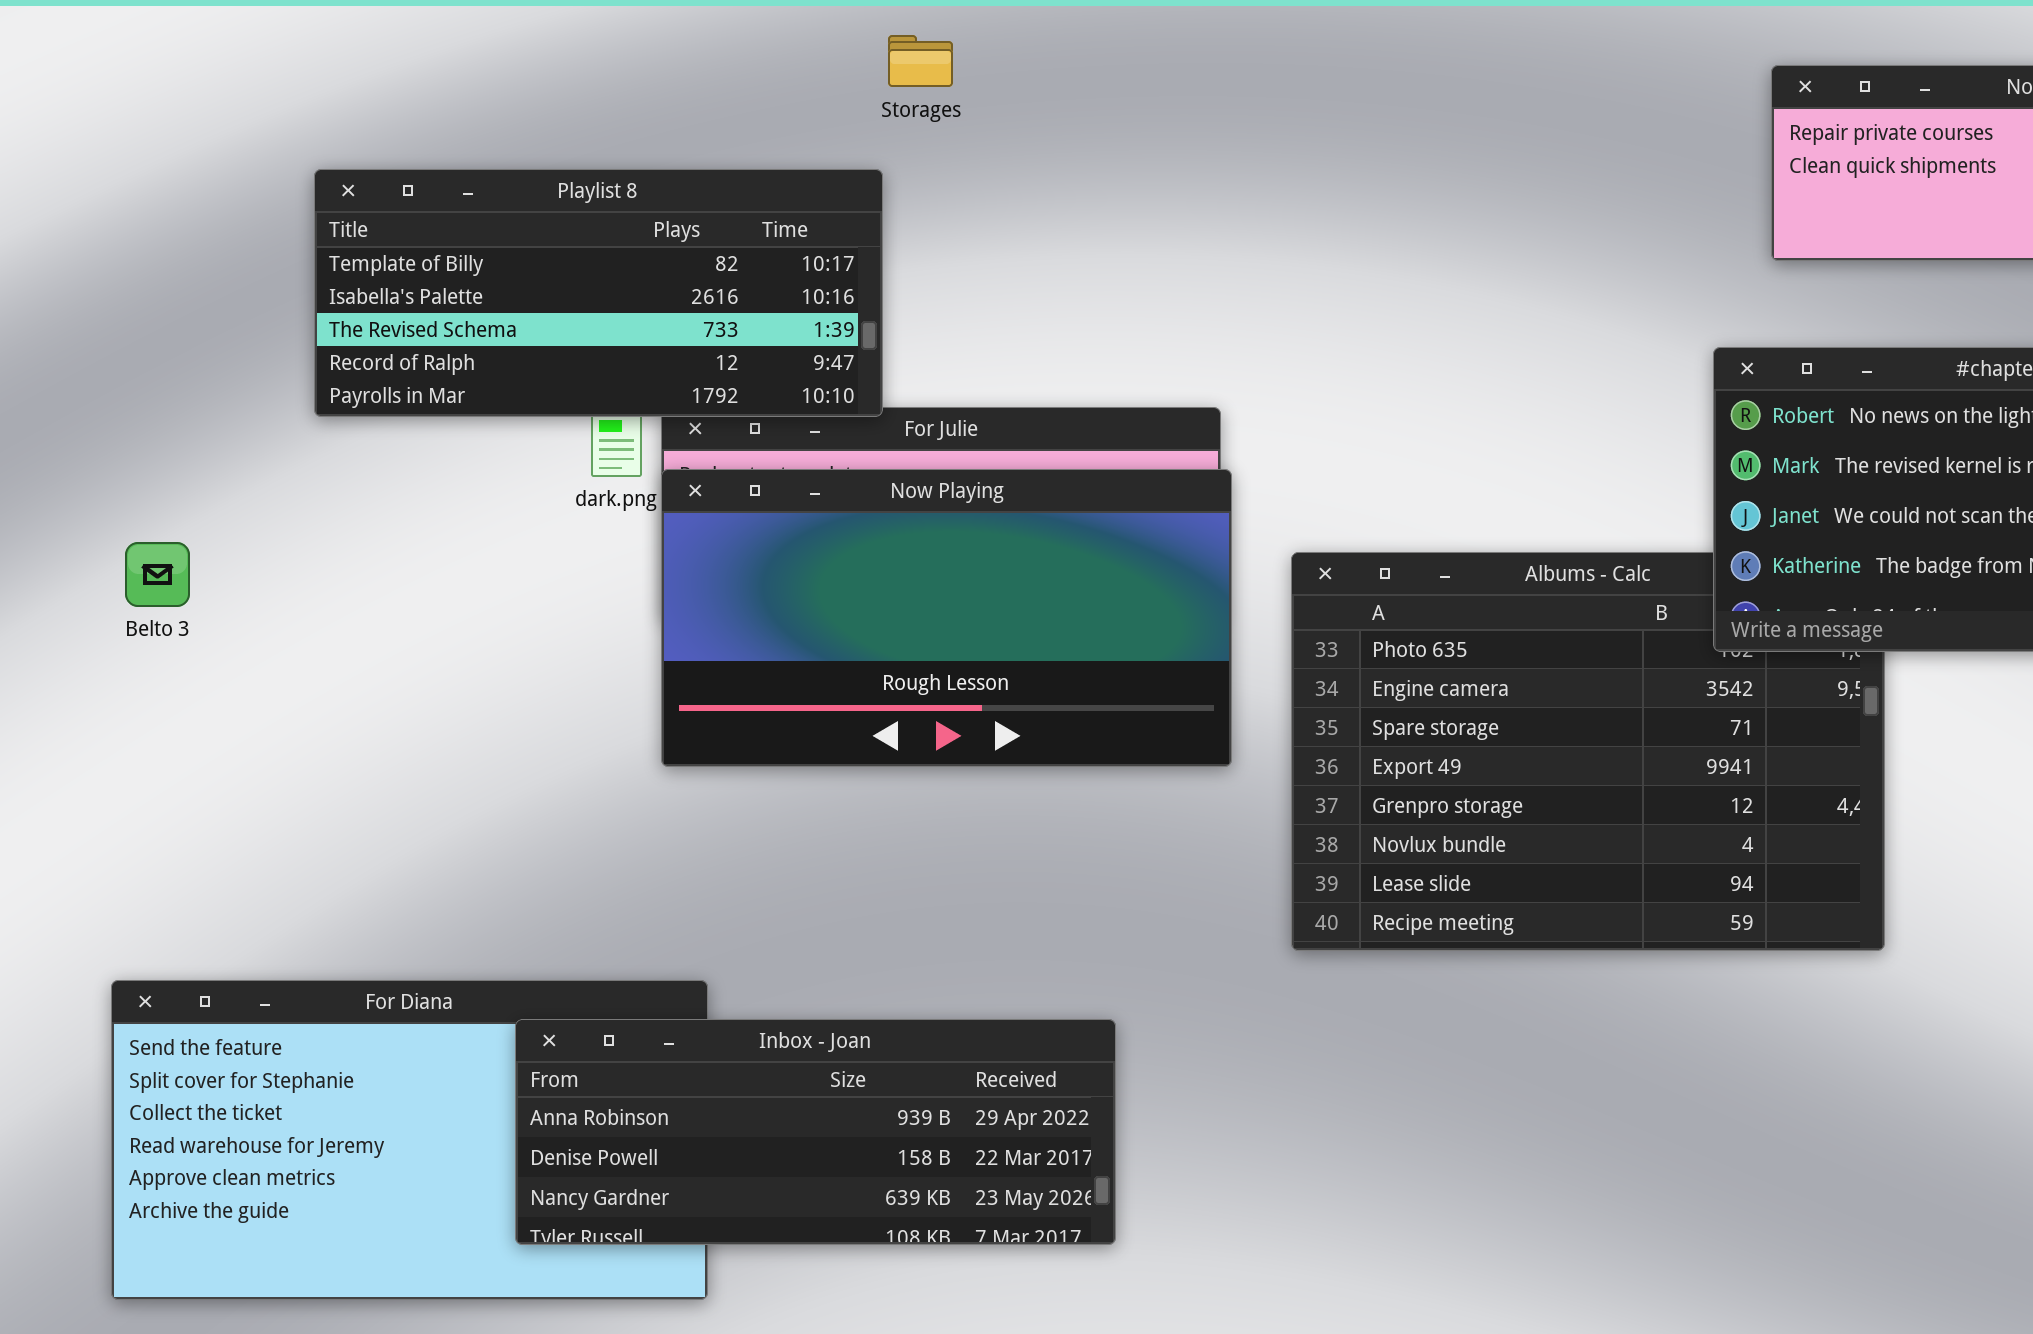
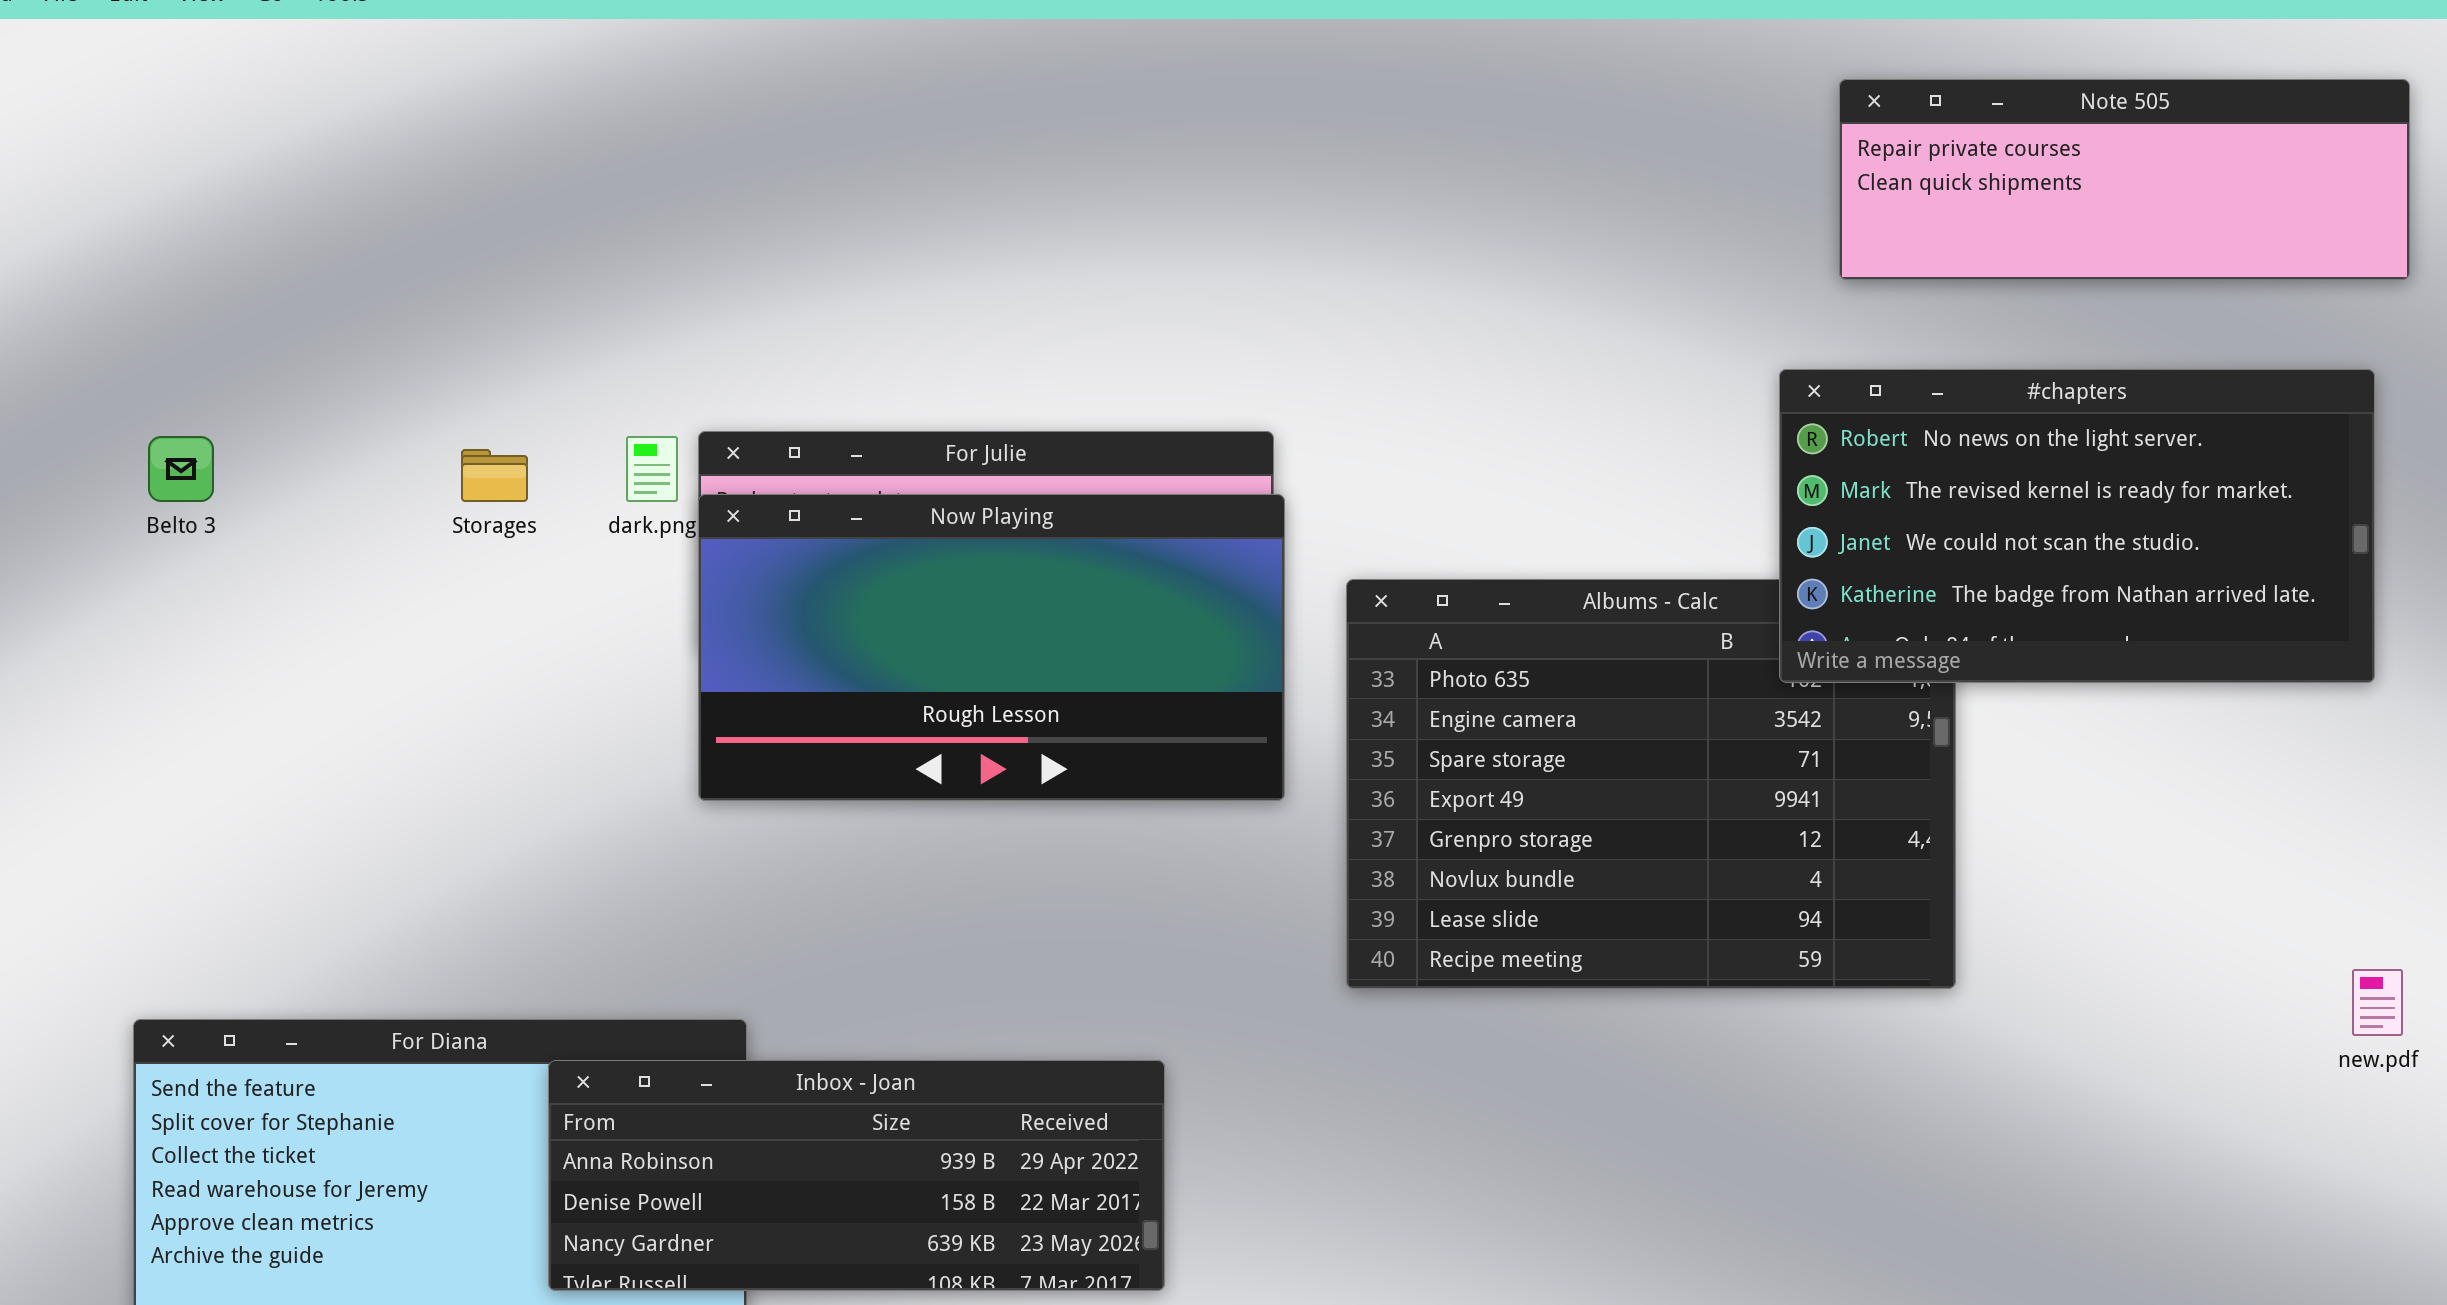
Storages: [888,35,953,87] -> [461,449,528,502], moved
Playlist 8: [314,169,883,417] -> none, closed
Belto 3: [125,542,190,607] -> [148,436,214,502], moved

